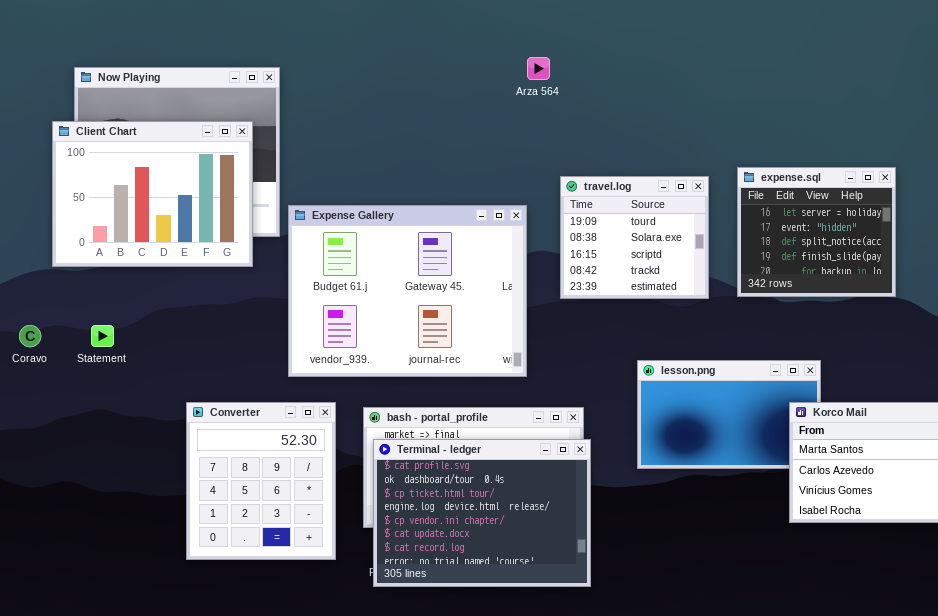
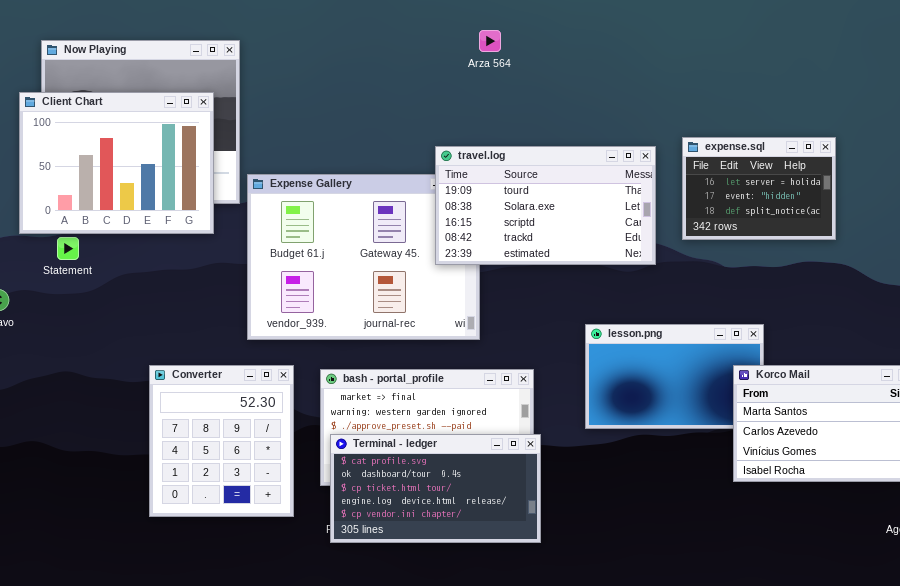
expense.sql: [737,167,896,297] -> [682,137,836,240], resized
travel.log: [560,176,709,299] -> [435,146,656,265], resized
Statement: [91,325,114,347] -> [57,237,79,260], moved
Terminal - ledger: [373,439,591,587] -> [330,434,541,543], resized

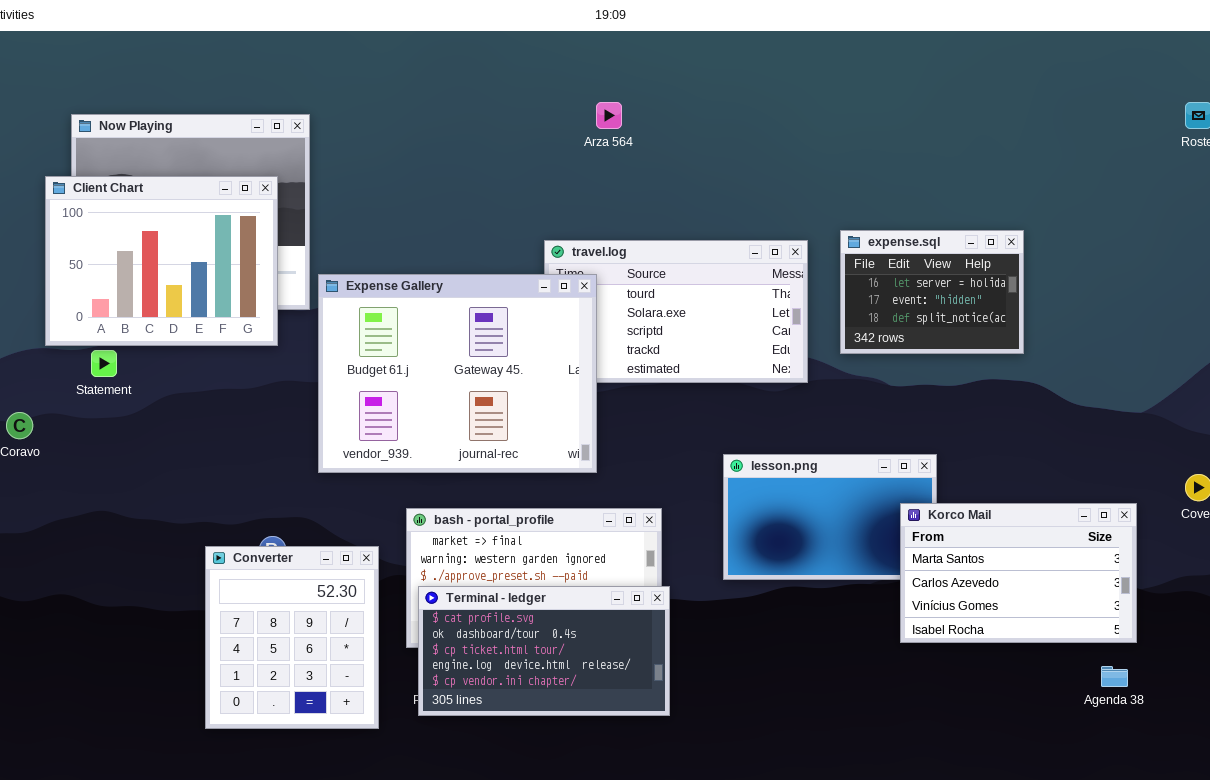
Expense Gallery: [247,174,480,340] -> [318,274,597,473], raised
Converter: [149,365,294,517] -> [205,546,379,729], moved

